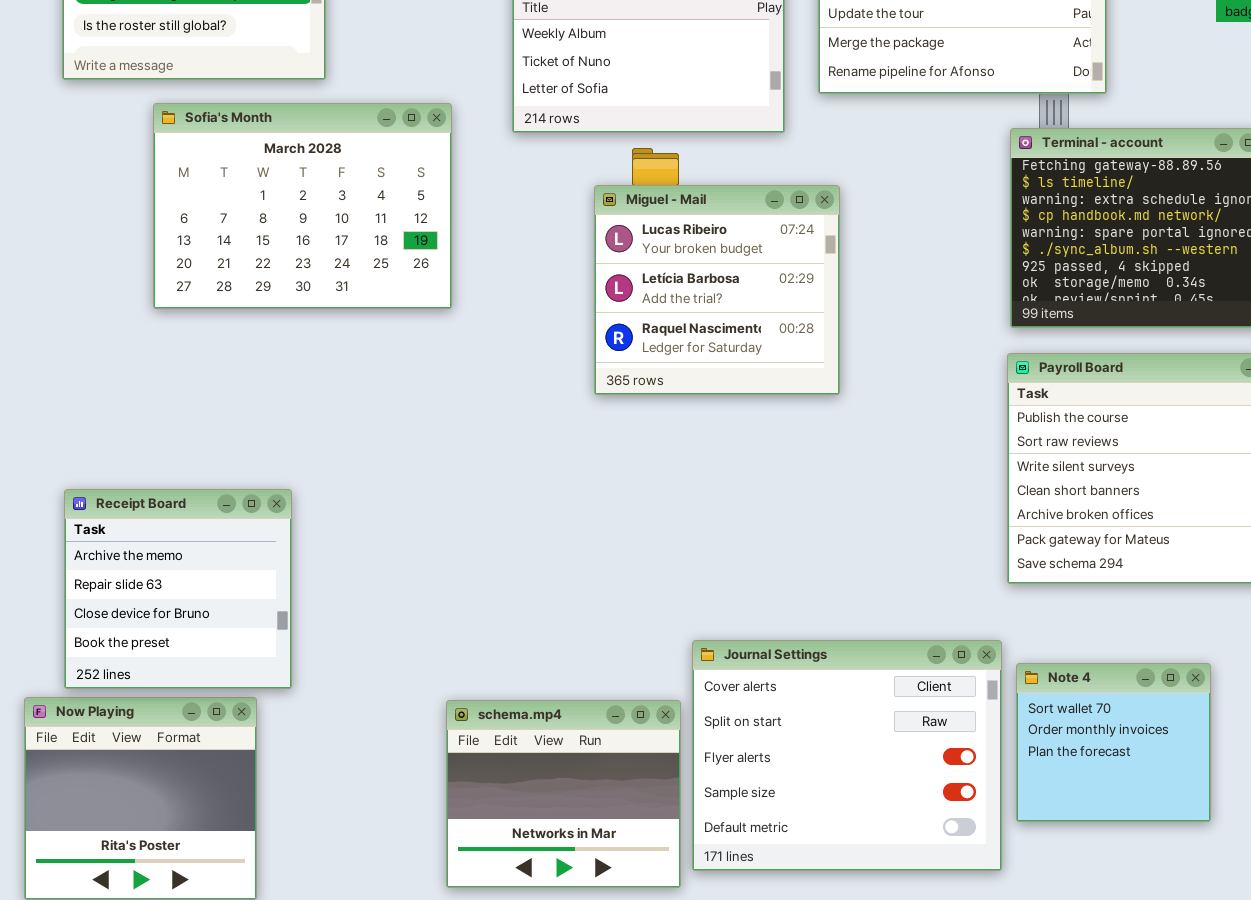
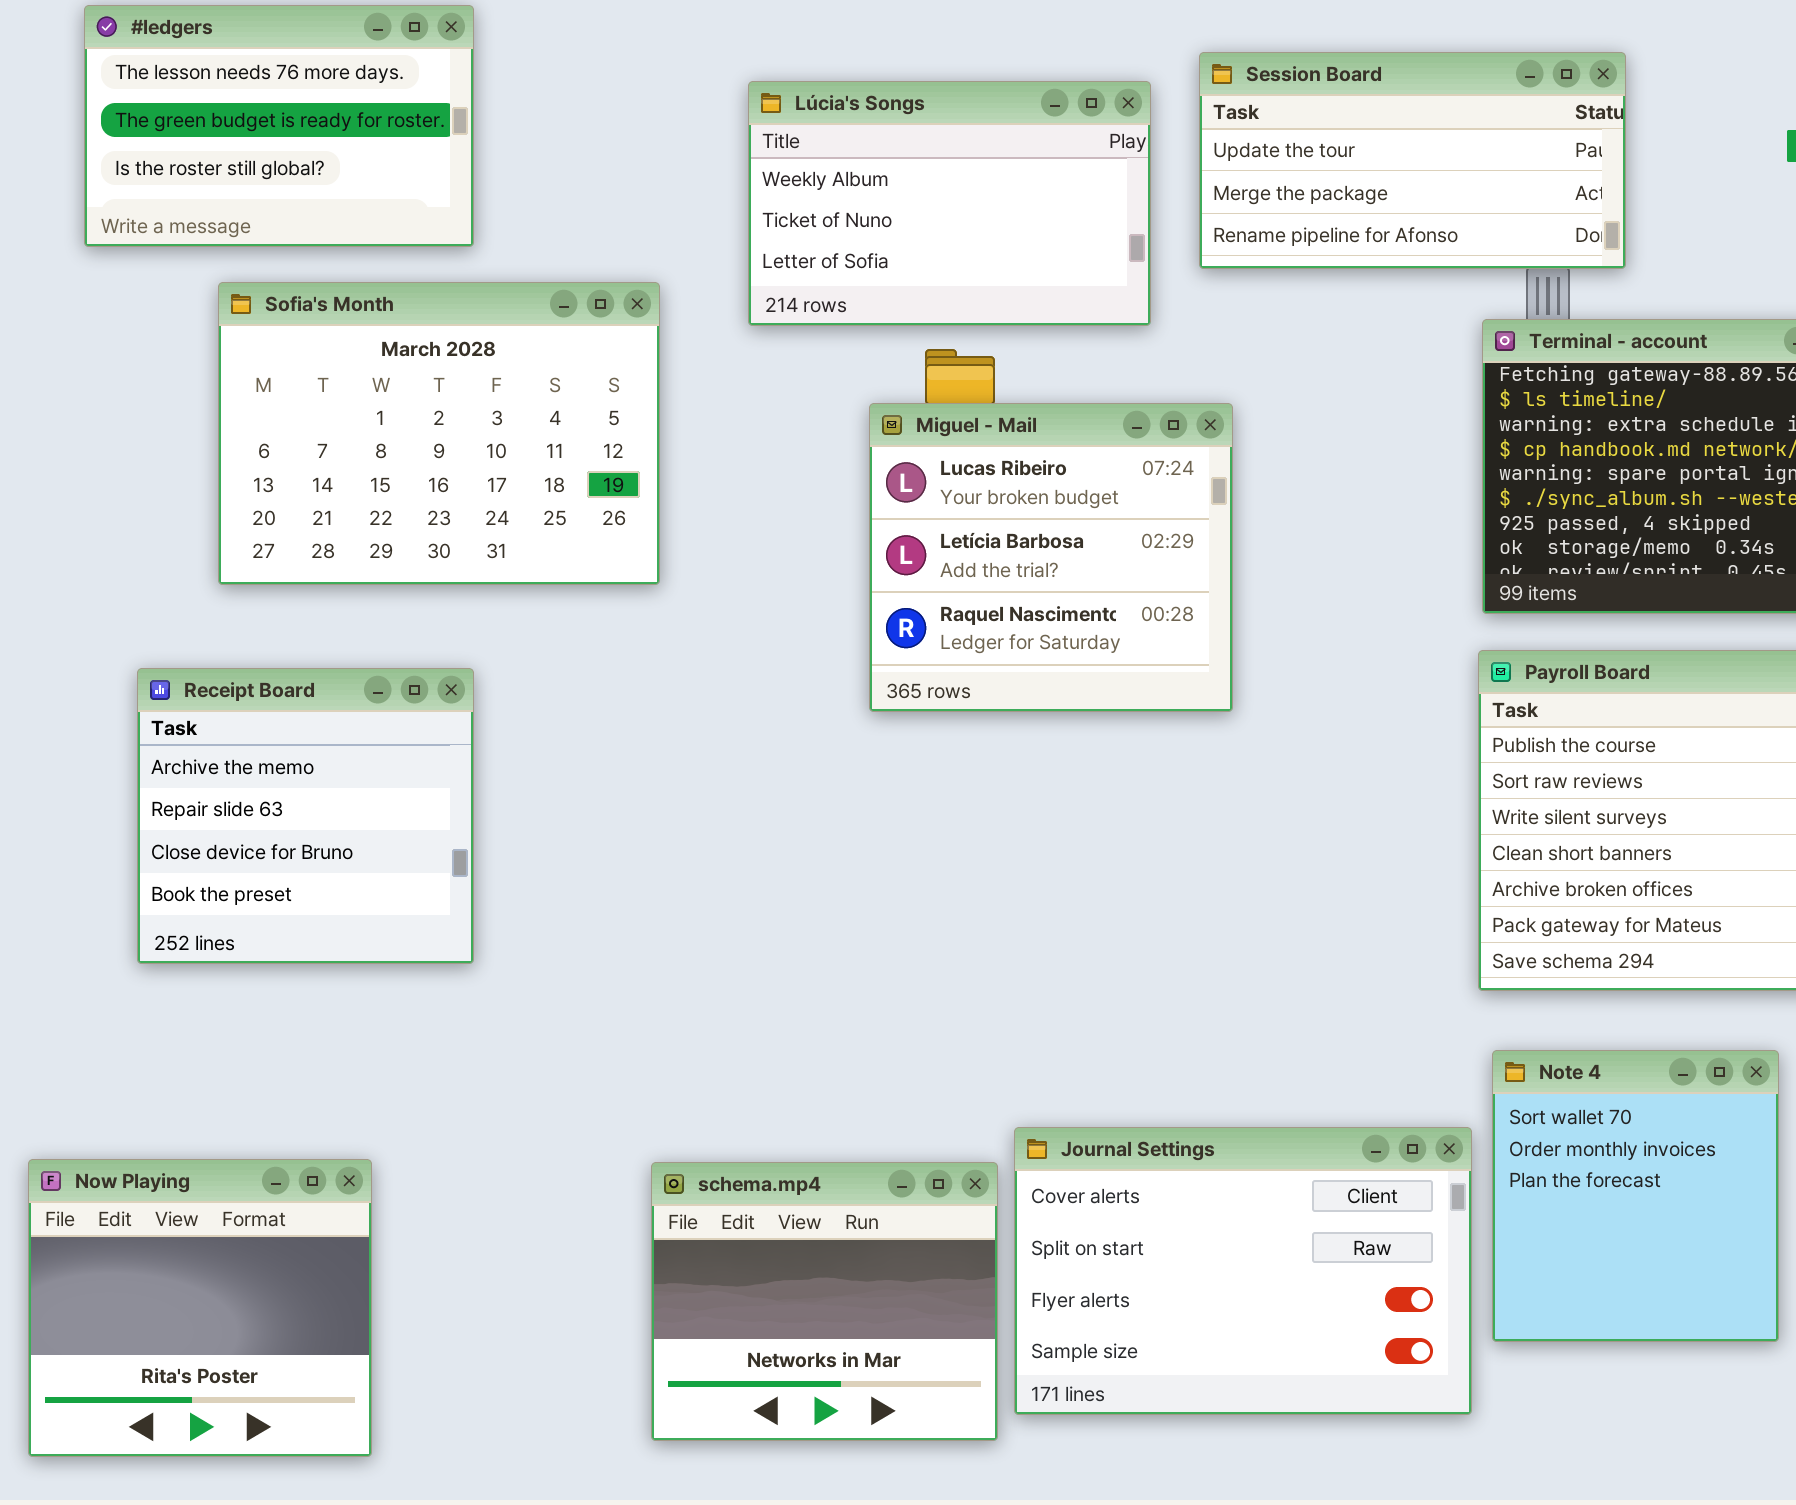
Receipt Board: [64,489,292,689] -> [137,668,474,964], moved
Journal Settings: [692,640,1002,871] -> [1014,1127,1472,1415], resized
Note 4: [1016,663,1211,822] -> [1492,1050,1779,1342], resized

